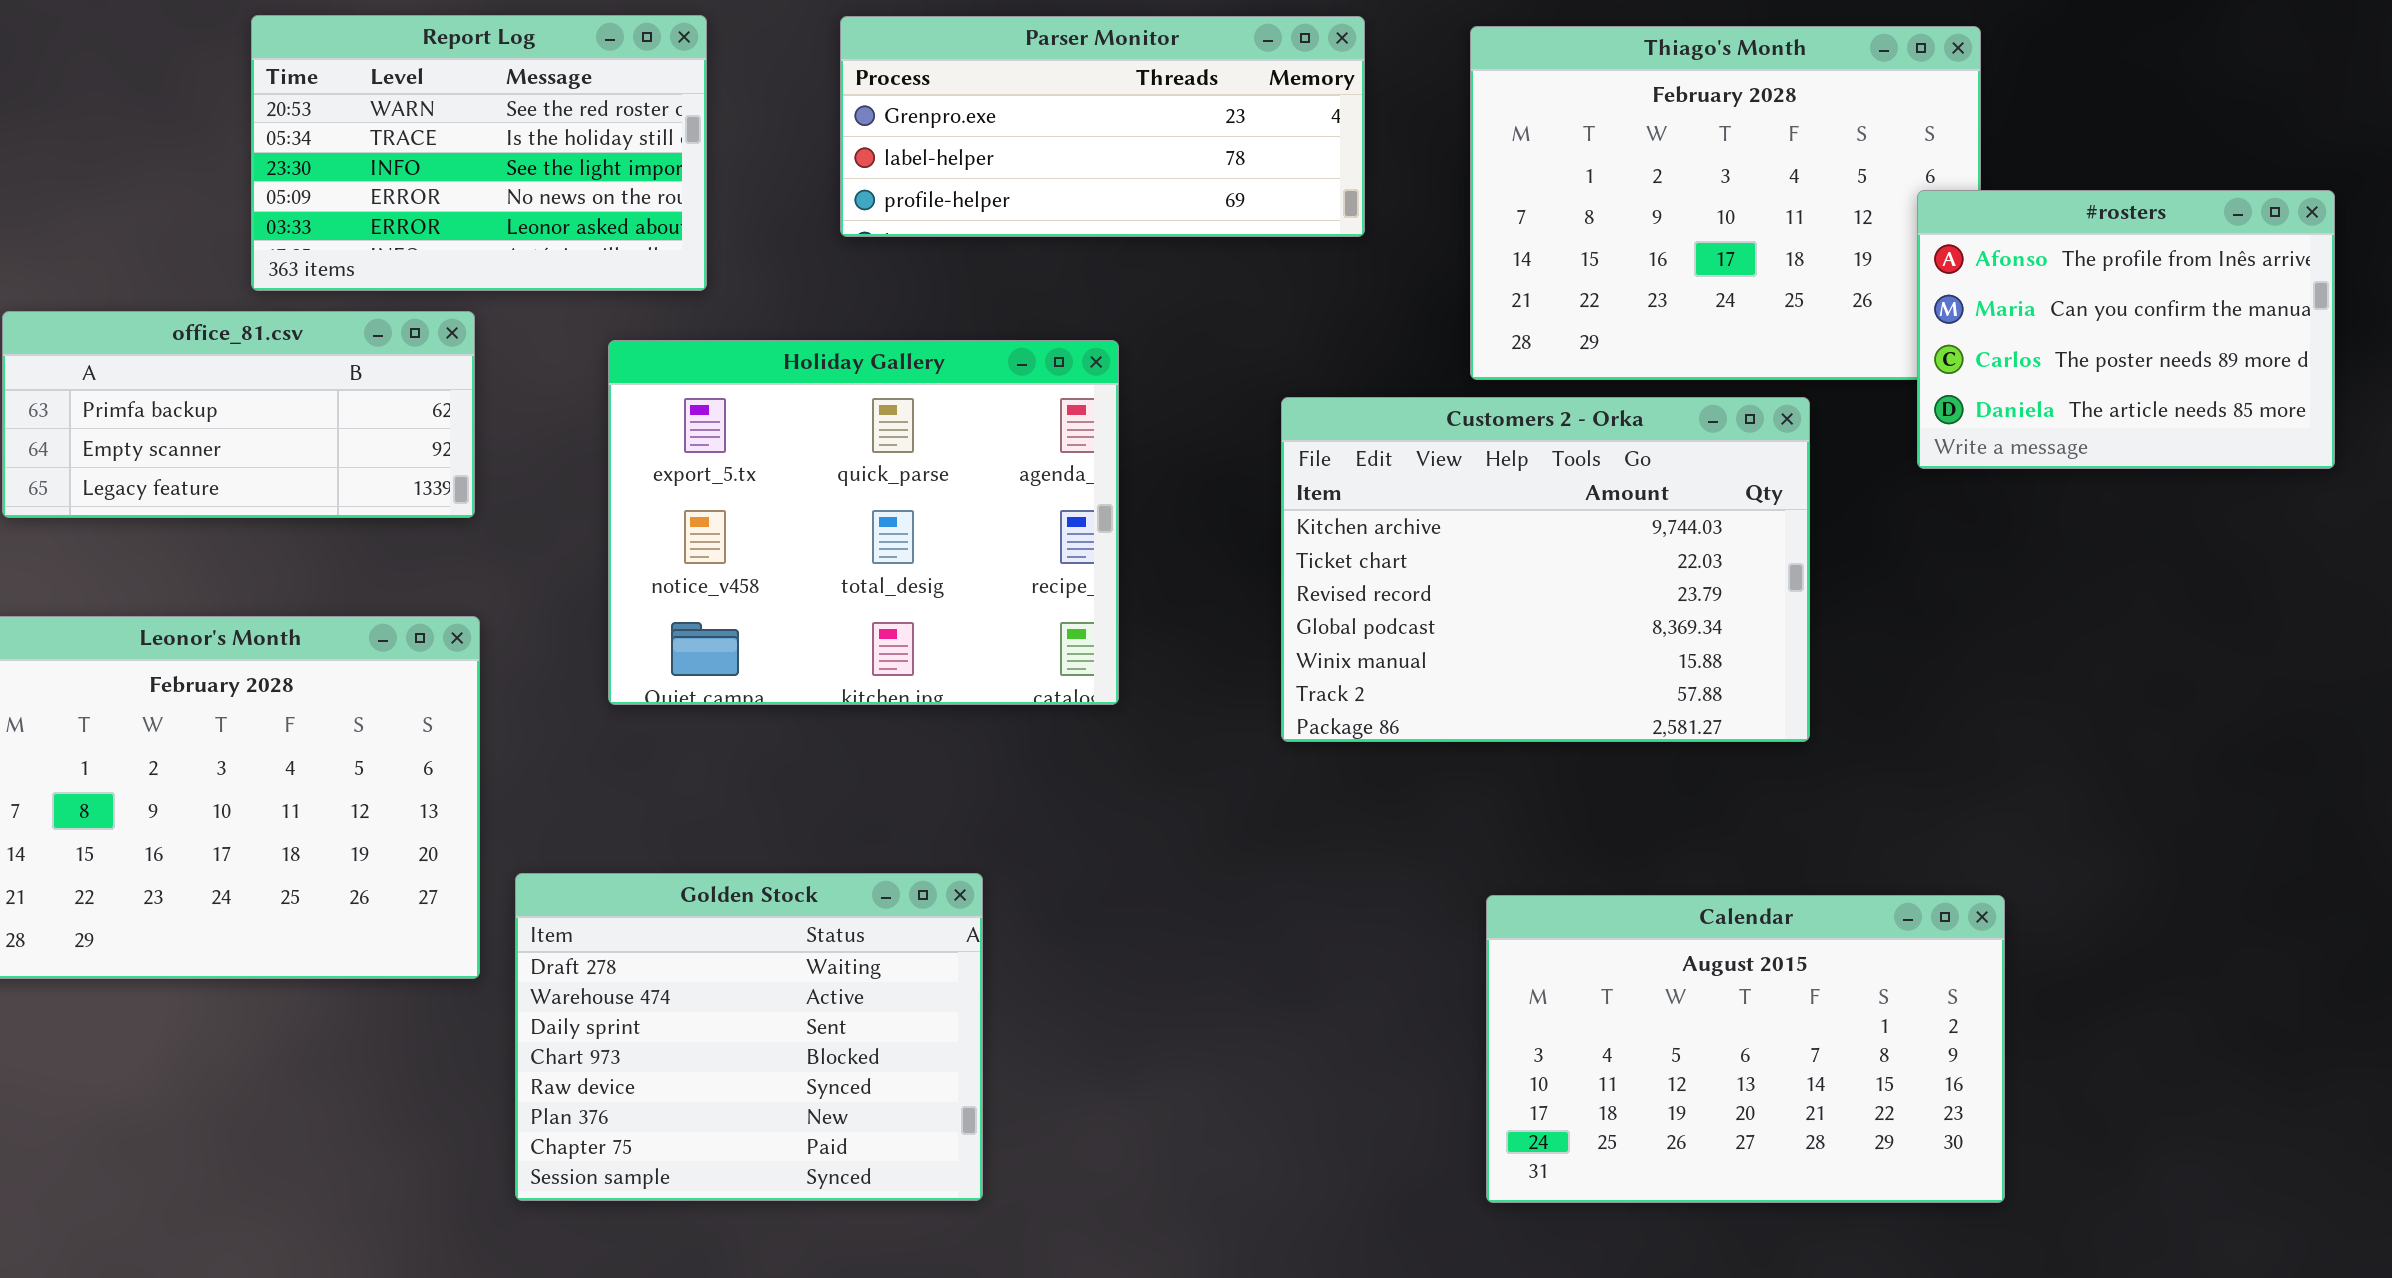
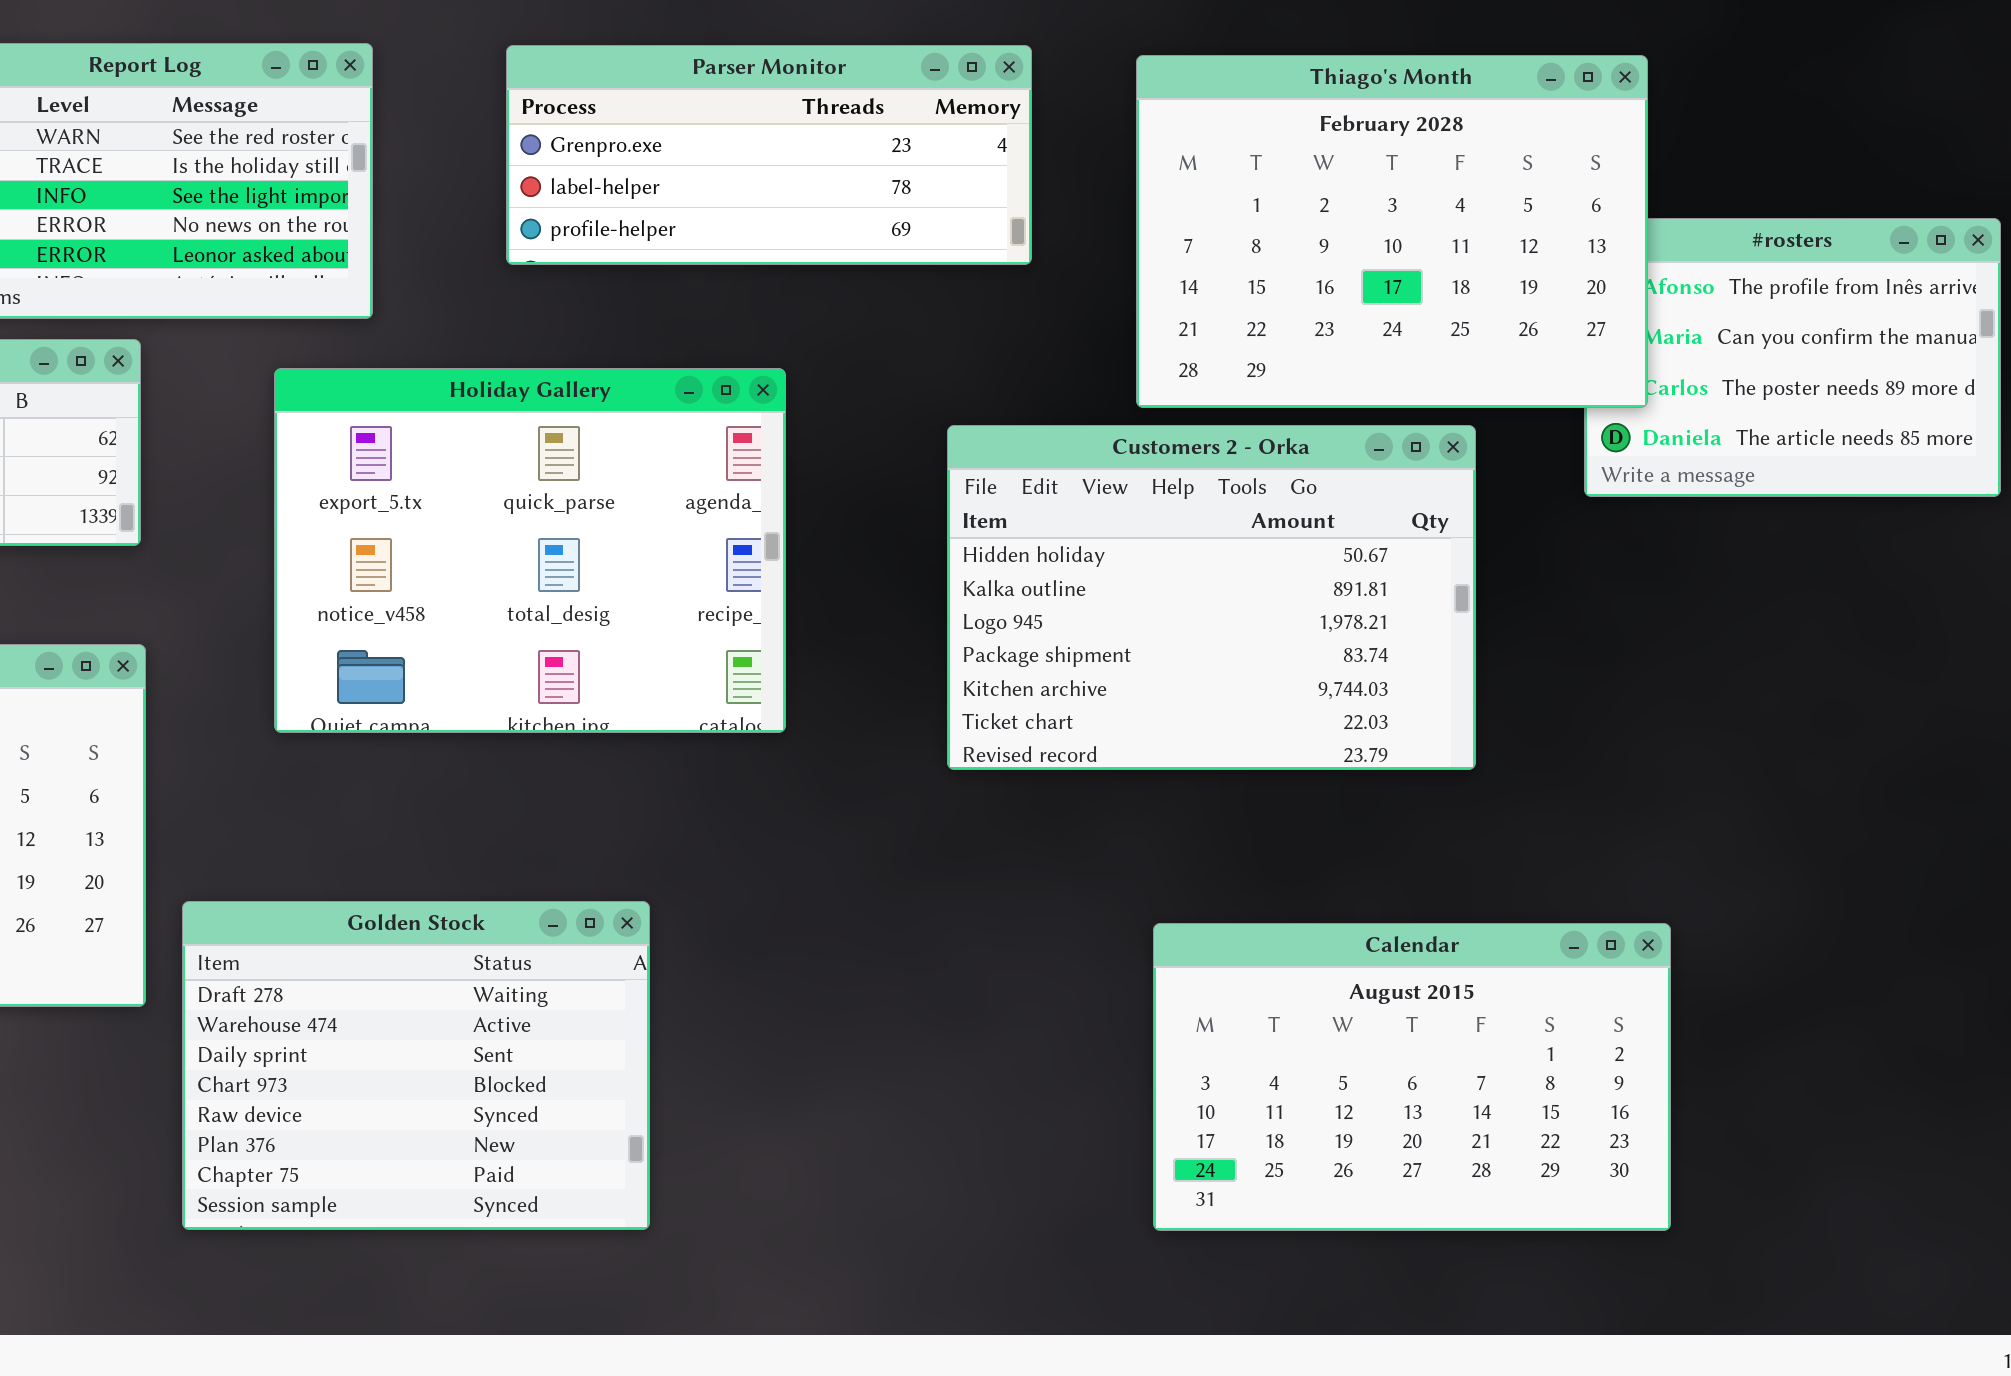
Thiago's Month: [1470,26,1981,380] -> [1136,55,1648,408], raised
Customers 2 - Orka: [1281,397,1810,742] -> [947,425,1476,770], scrolled up 4 rows

